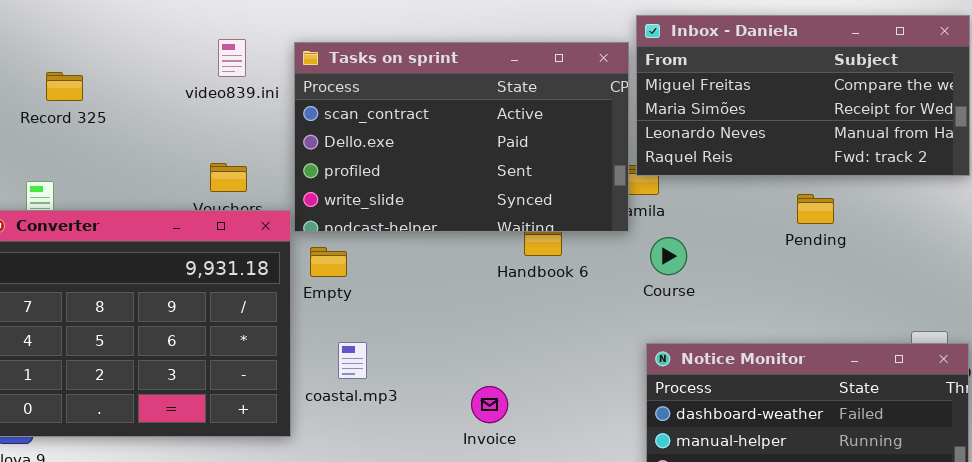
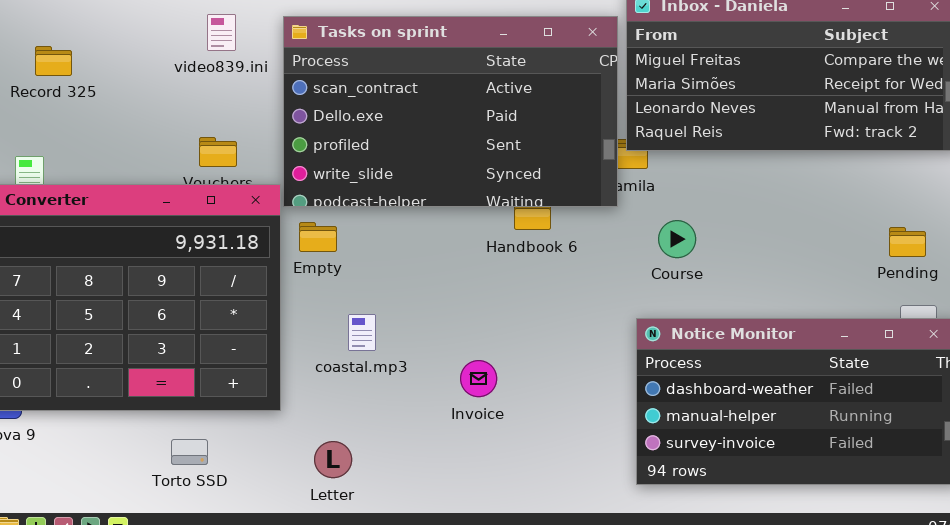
Pending: [797,194,834,224] -> [889,227,926,257], moved
Course: [650,237,687,275] -> [658,220,696,258], moved
coastal.mp3: [338,342,367,379] -> [348,314,376,351], moved

